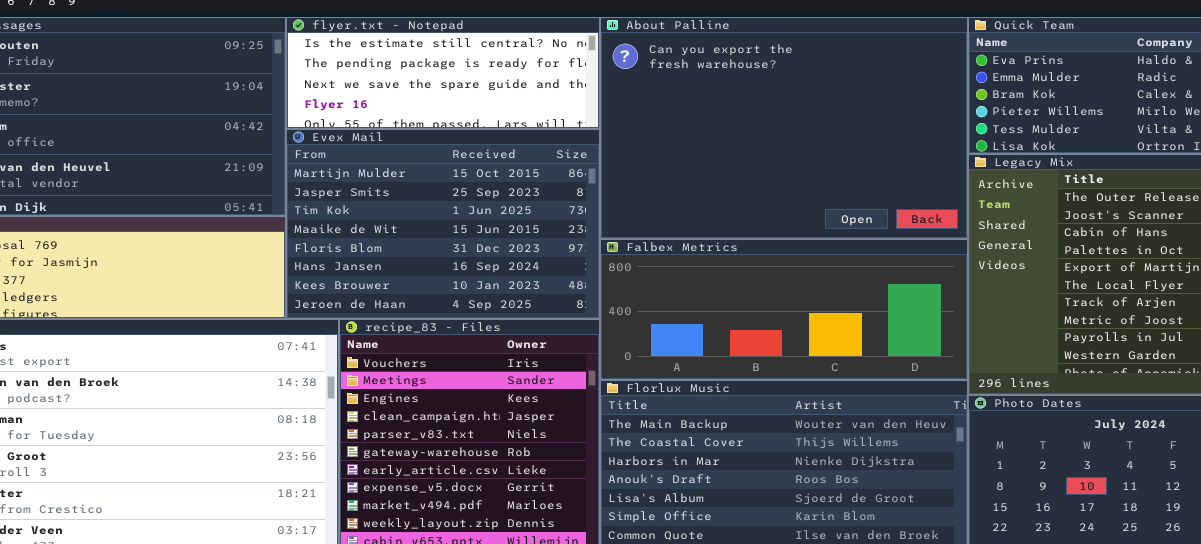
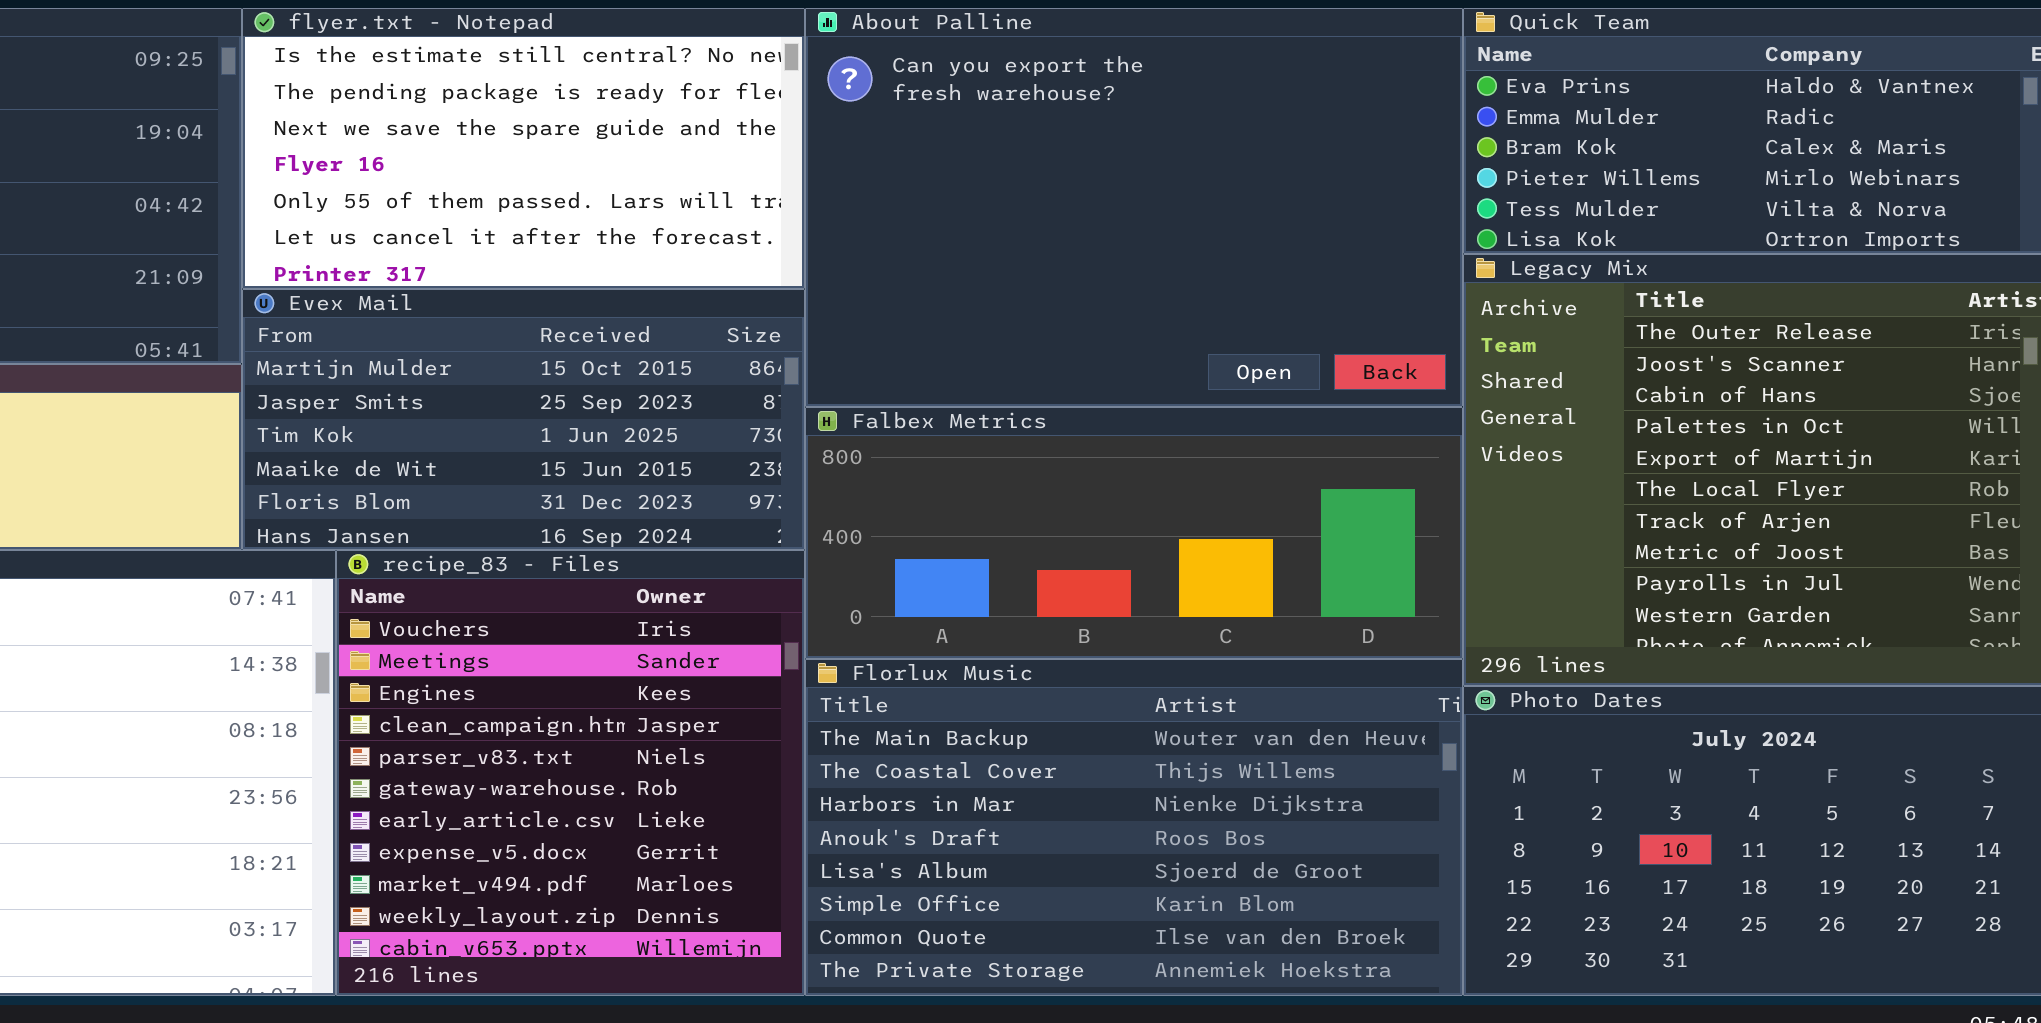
flyer.txt - Notepad: [286,17,600,129] -> [242,8,805,289], resized
Evex Mail: [286,129,600,319] -> [242,289,805,550], resized

